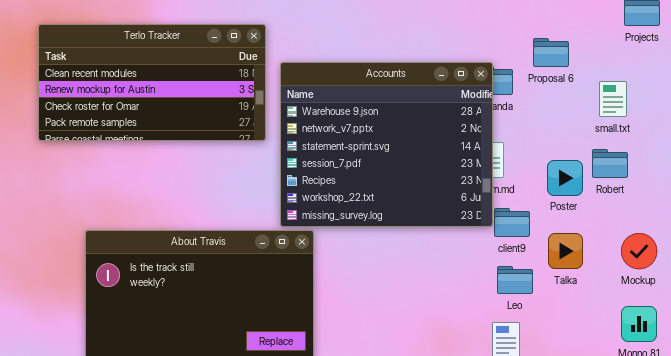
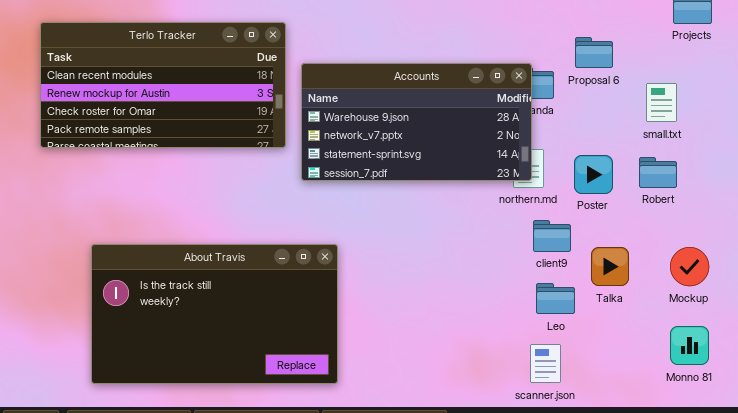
Accounts: [280,62,493,227] -> [301,63,532,181], resized
Poster: [547,160,583,196] -> [574,155,613,194], moved

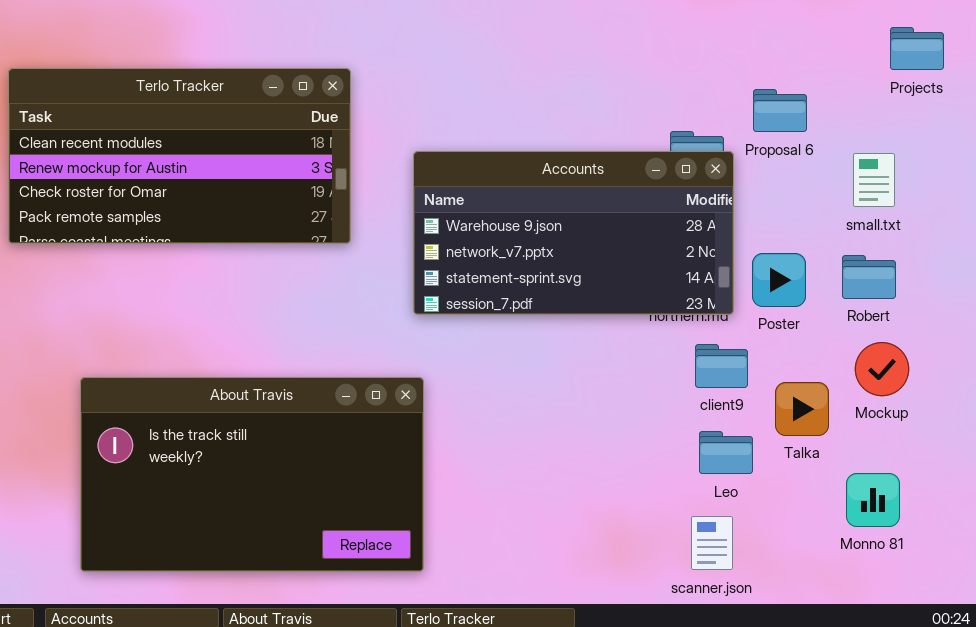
Accounts: [301,63,532,181] -> [413,151,734,315], moved
Mockup: [670,247,709,286] -> [855,342,909,396], moved
Monno 81: [670,326,709,365] -> [846,473,900,527], moved

